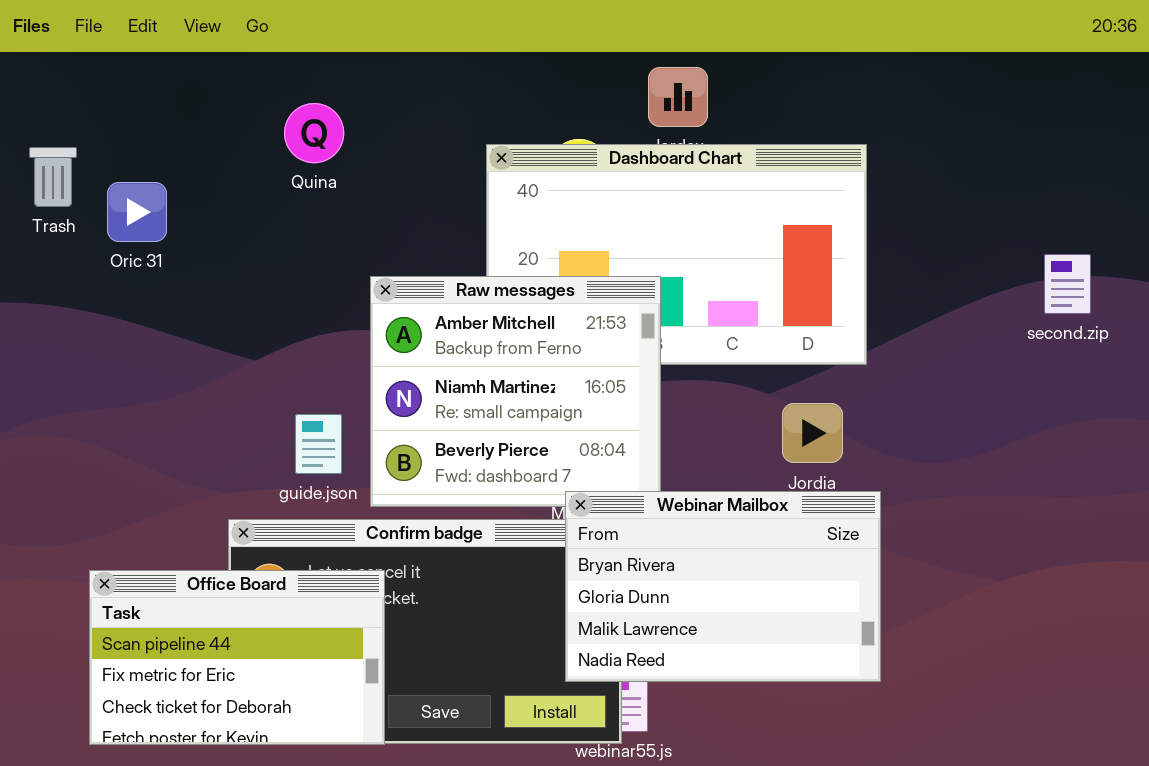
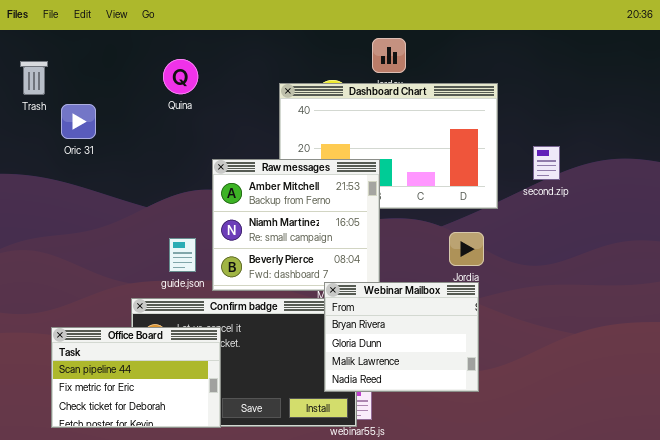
Trash: [29,147,77,207] -> [20,61,48,95], moved
second.zip: [1044,254,1091,314] -> [533,146,560,180], moved
Webinar Mailbox: [565,491,881,682] -> [324,282,479,392], resized

